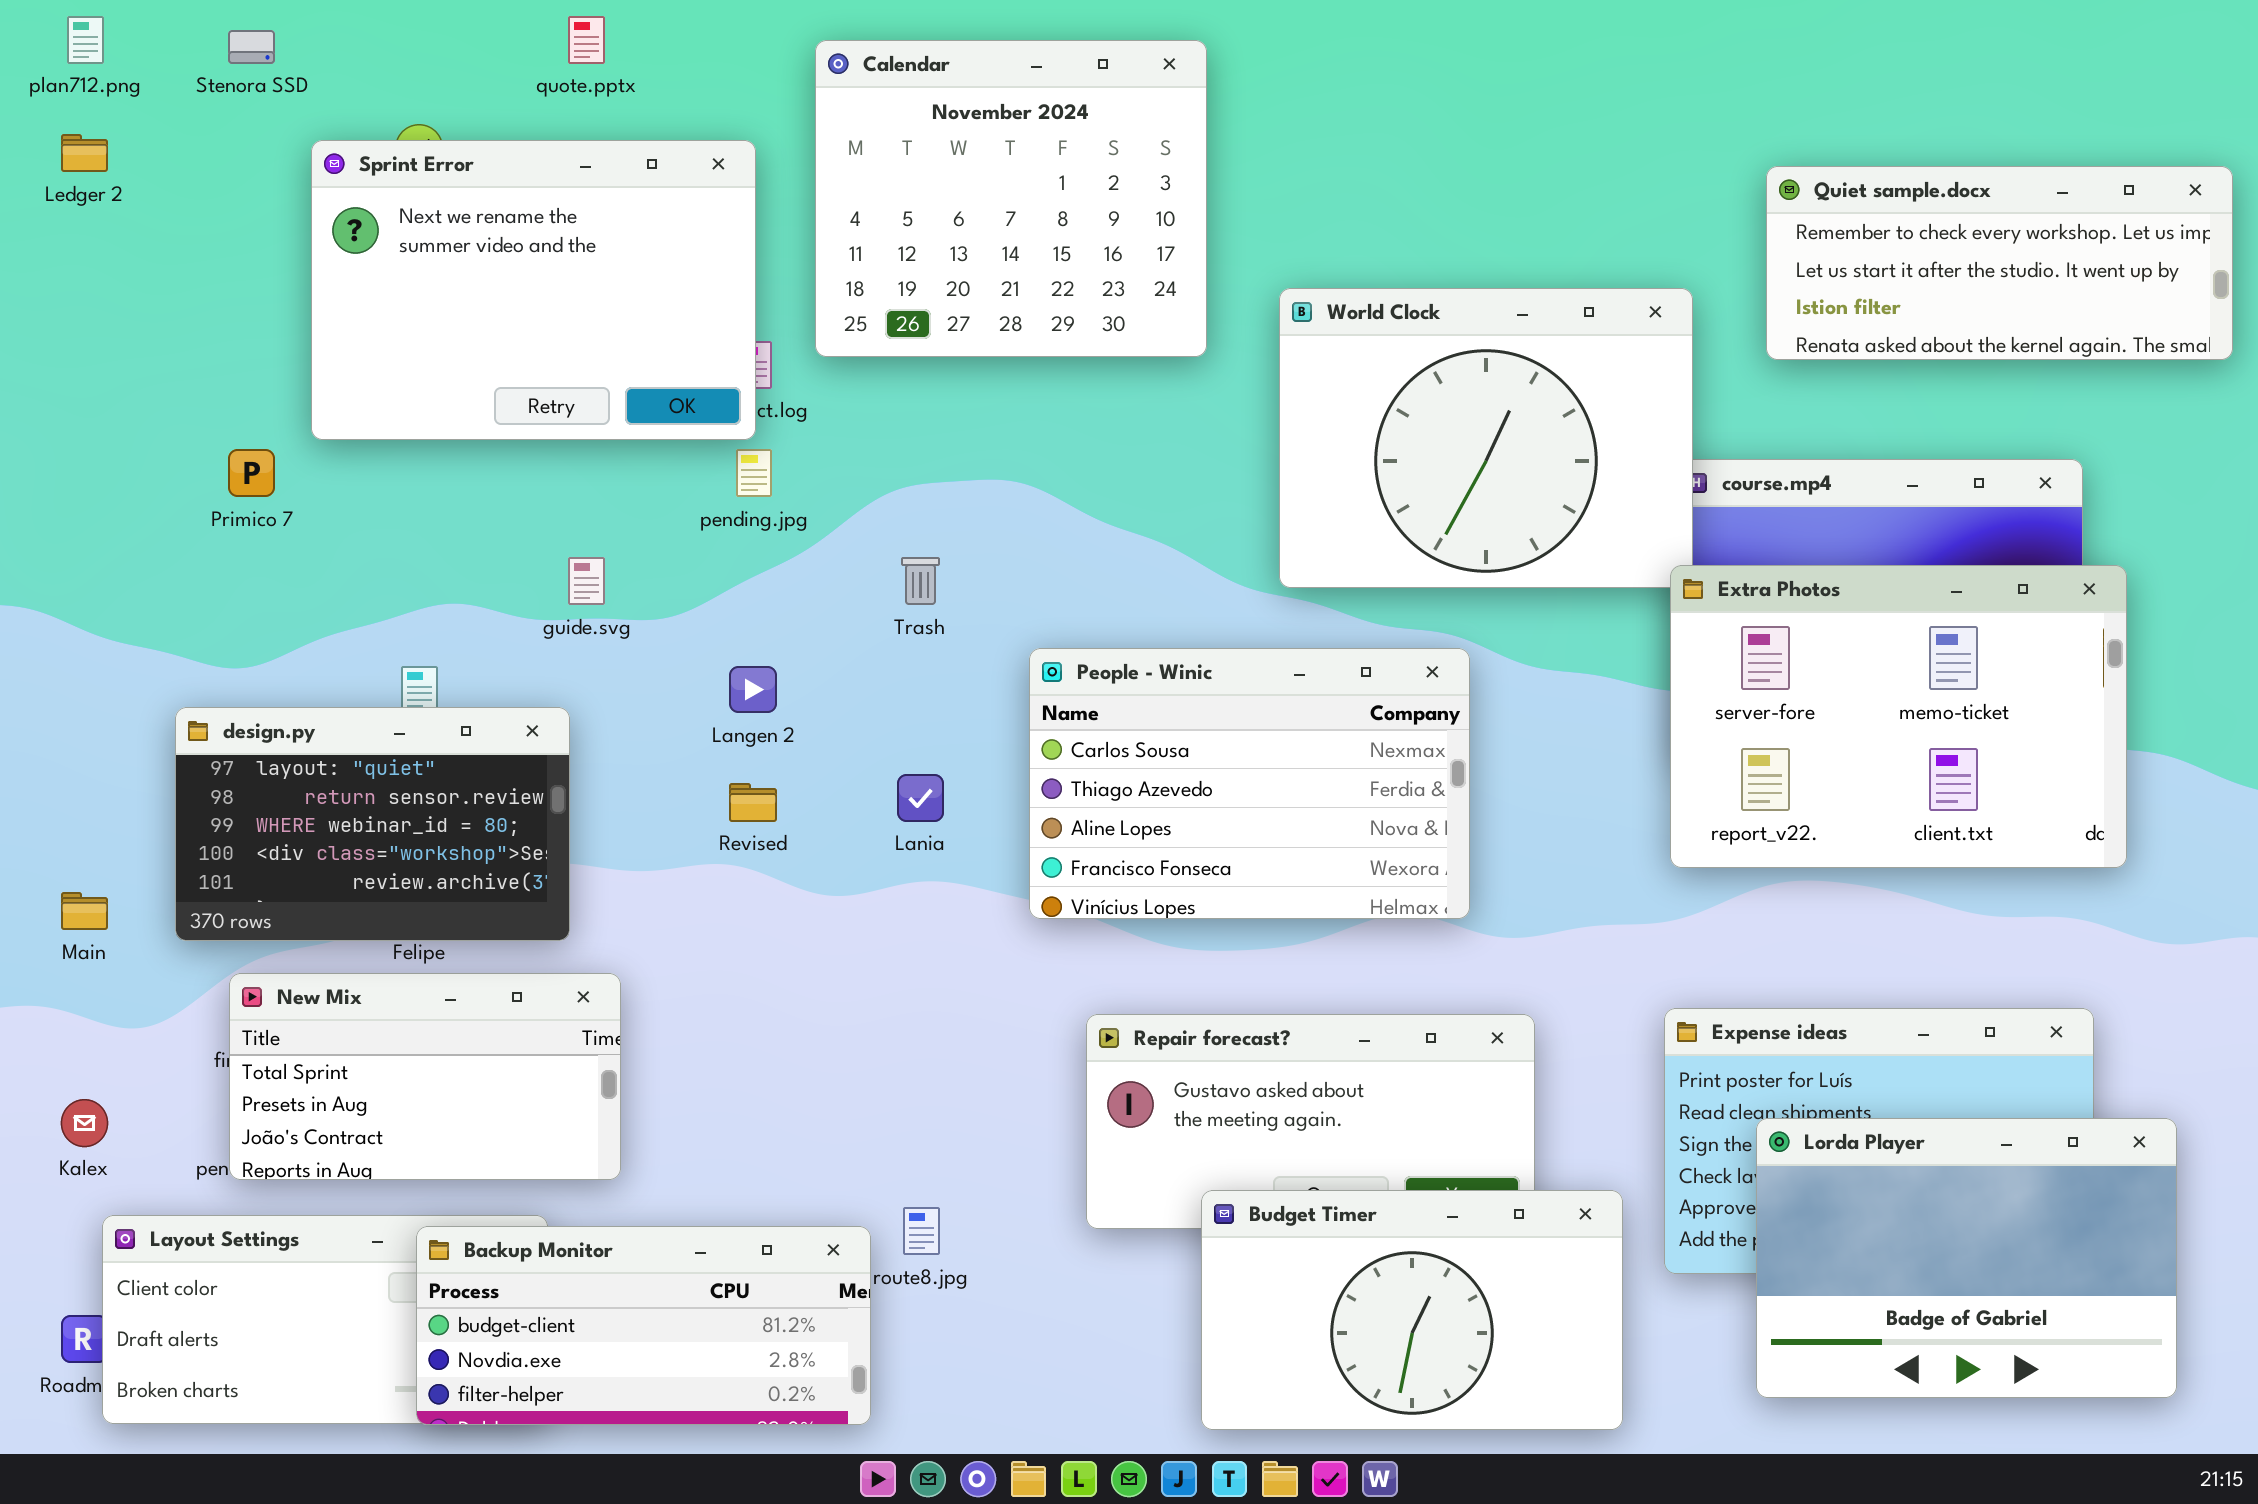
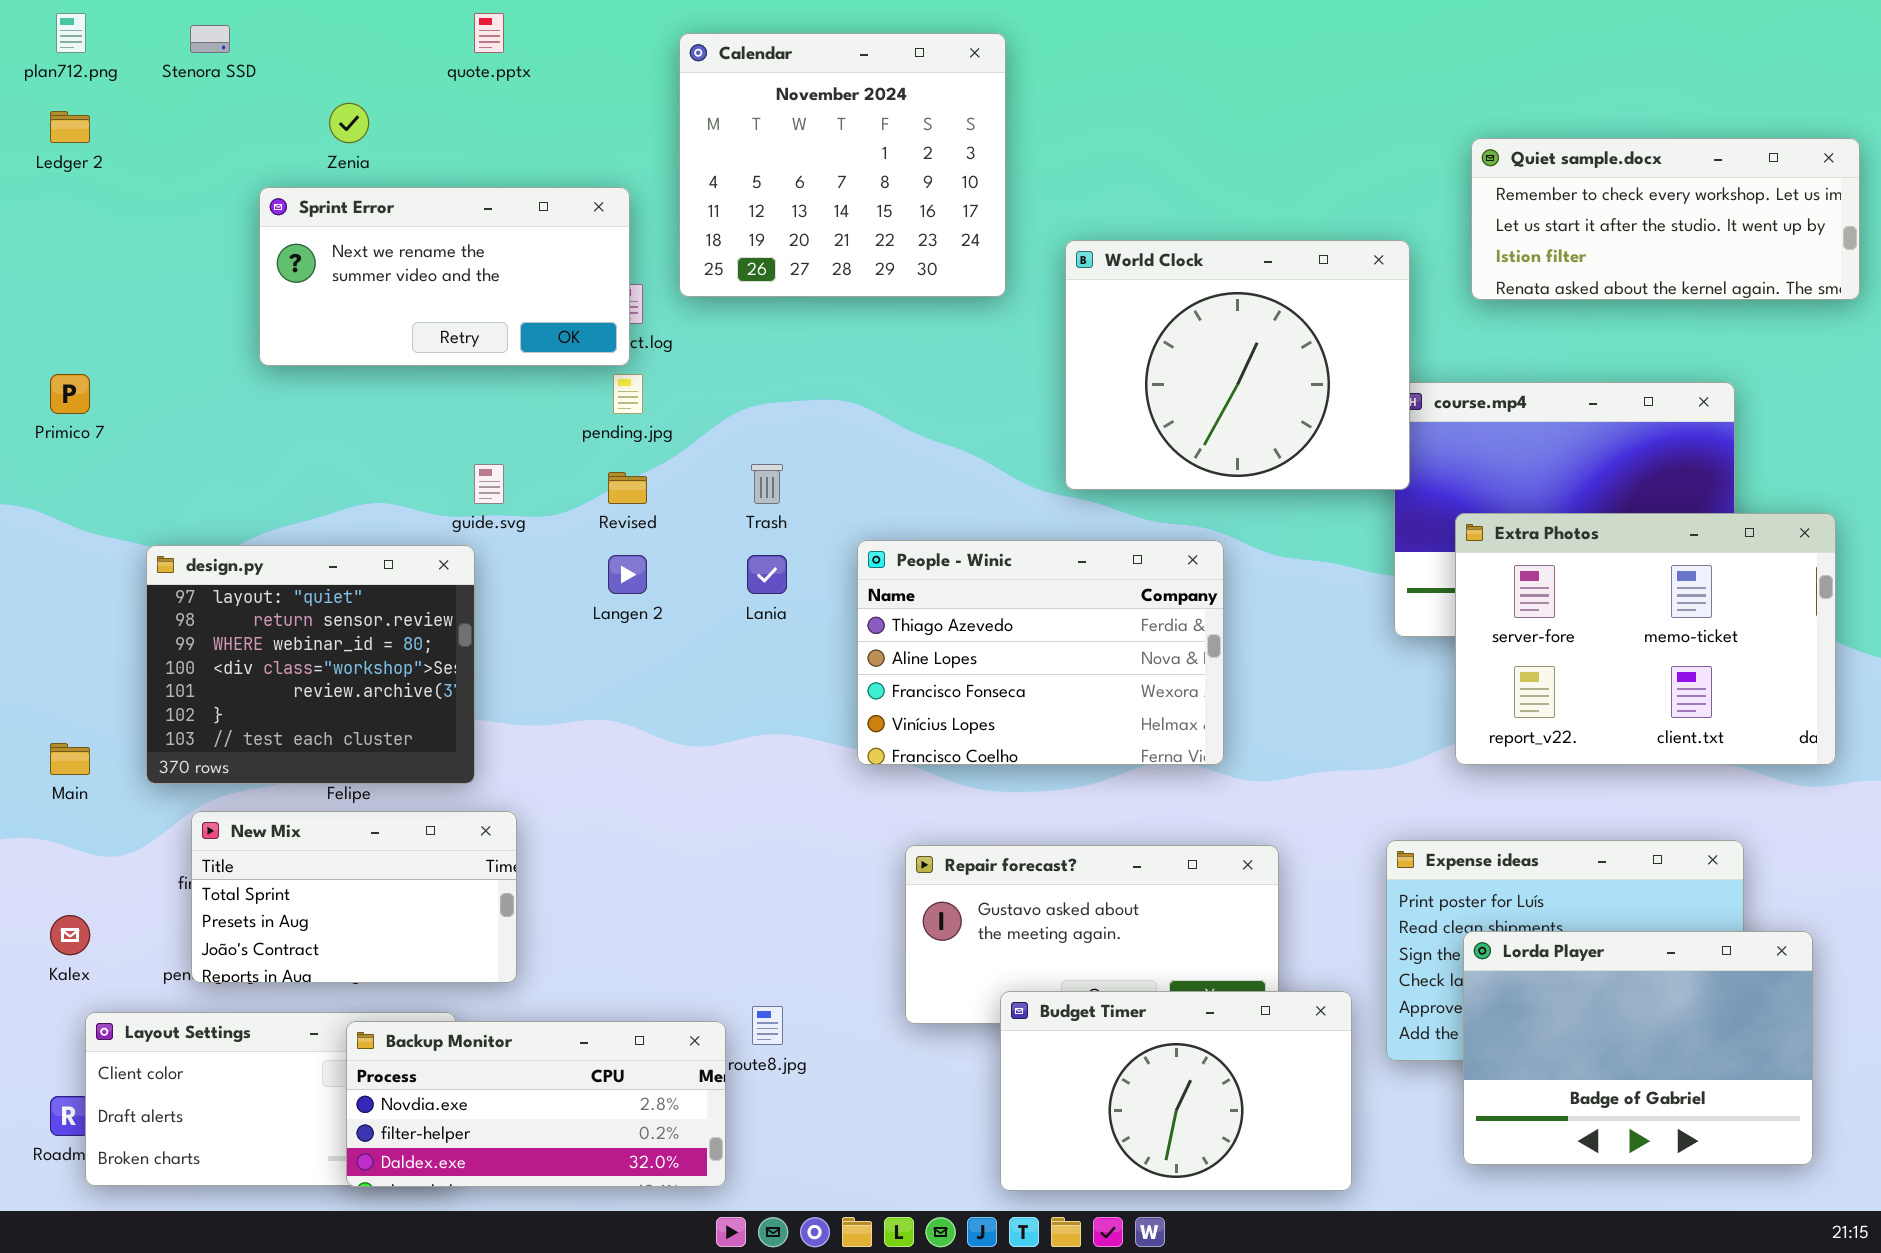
Sprint Error: [311,140,756,440] -> [259,187,630,366], resized
Primico 7: [228,449,275,497] -> [50,374,90,414], moved
Extra Photos: [1670,565,2127,868] -> [1455,513,1836,765], moved
People - Winic: [1029,648,1470,919] -> [857,540,1224,765], scrolled down 1 row
design.py: [175,707,570,941] -> [146,545,475,784], resized
Lania: [897,774,944,822] -> [747,555,787,594], moved
Revised: [729,783,777,822] -> [608,472,647,504], moved
Backup Monitor: [416,1226,871,1425] -> [346,1021,726,1187], scrolled down 1 row

